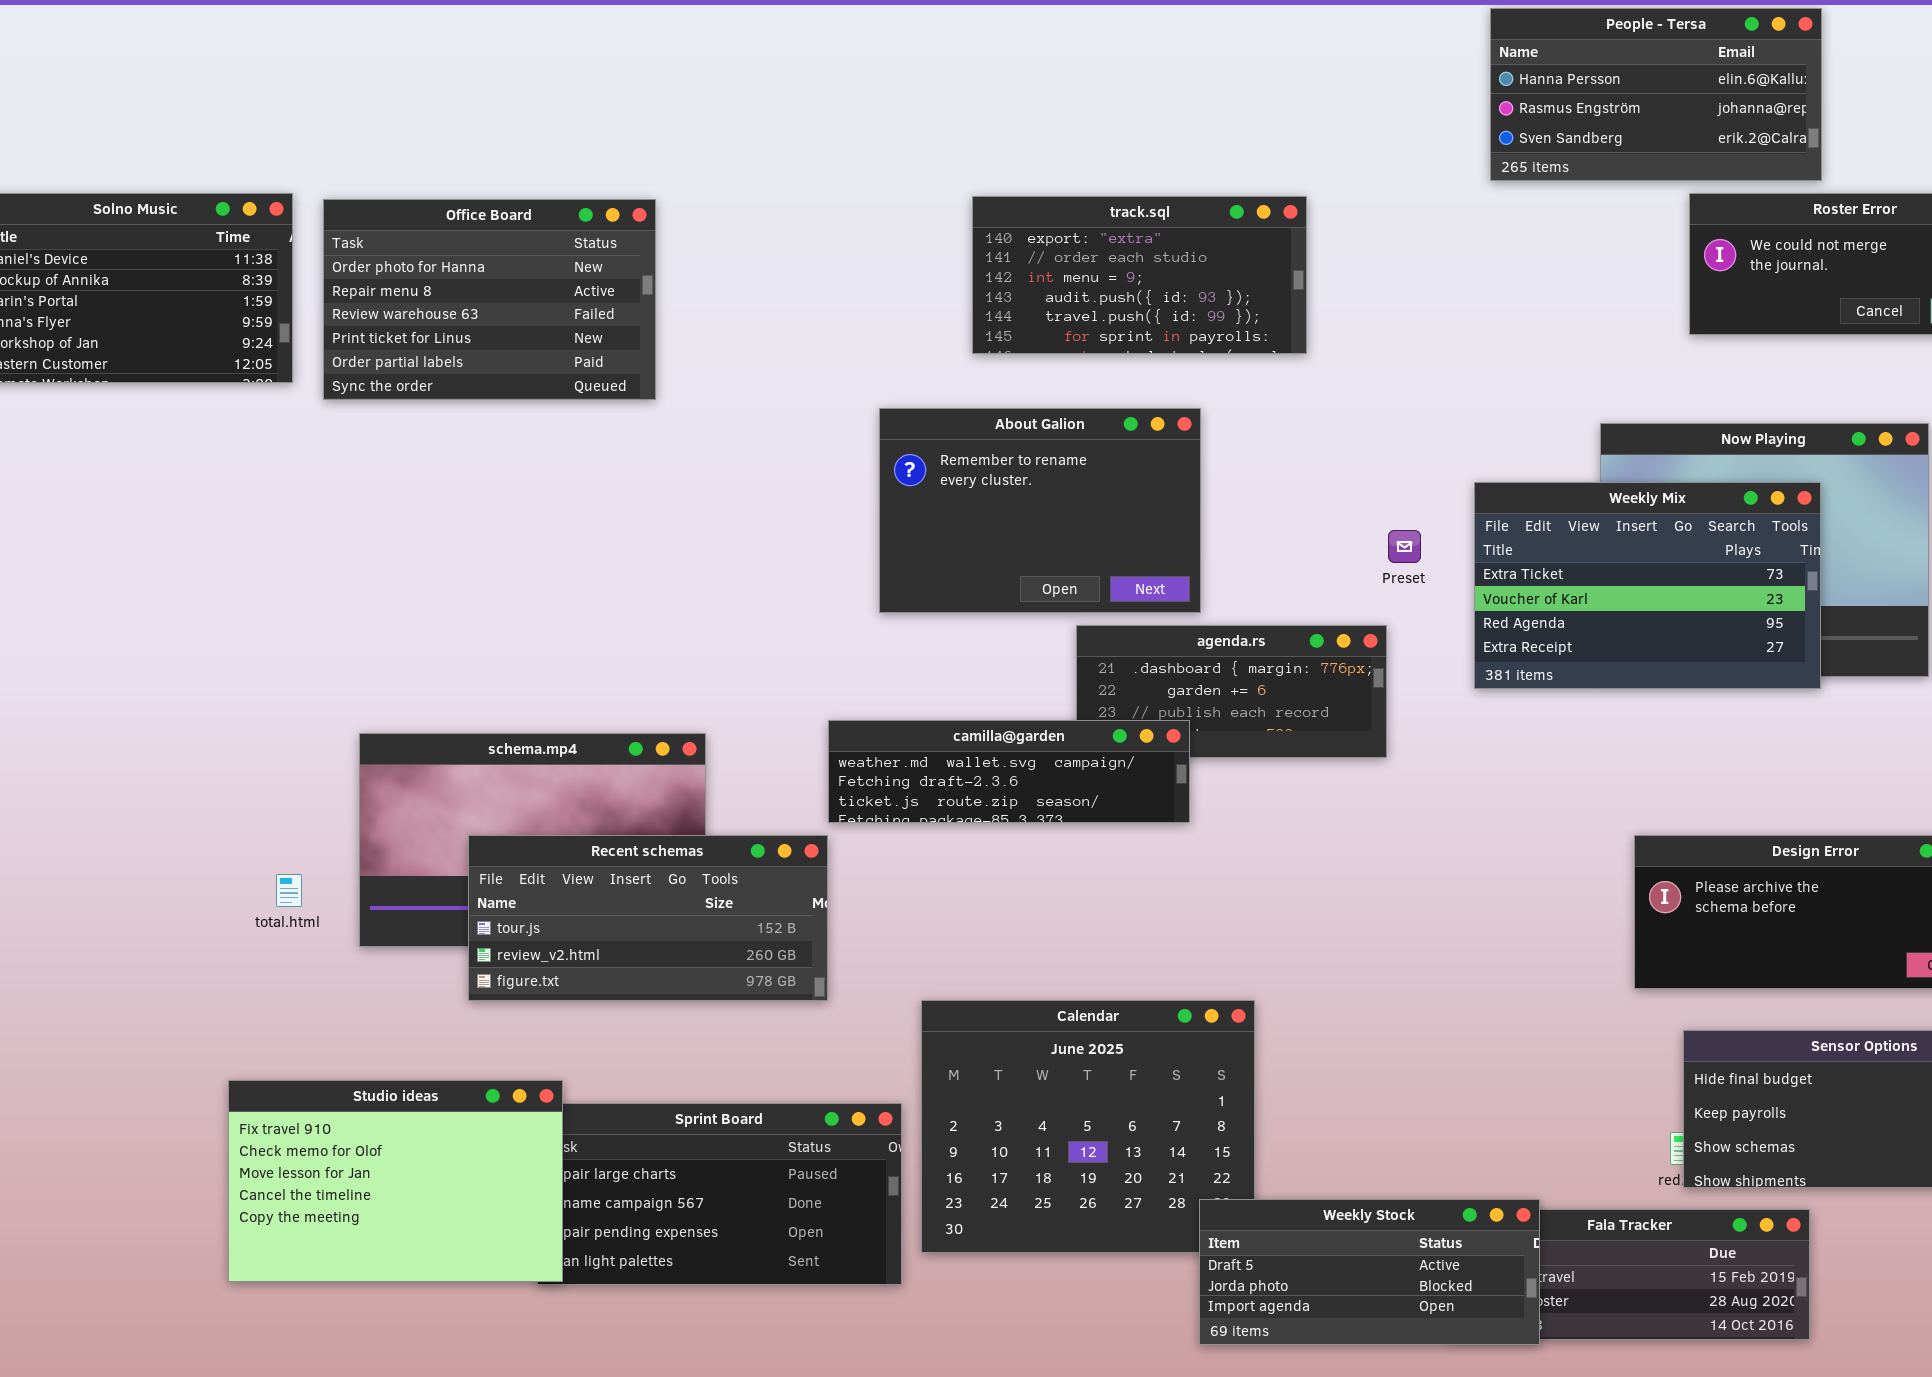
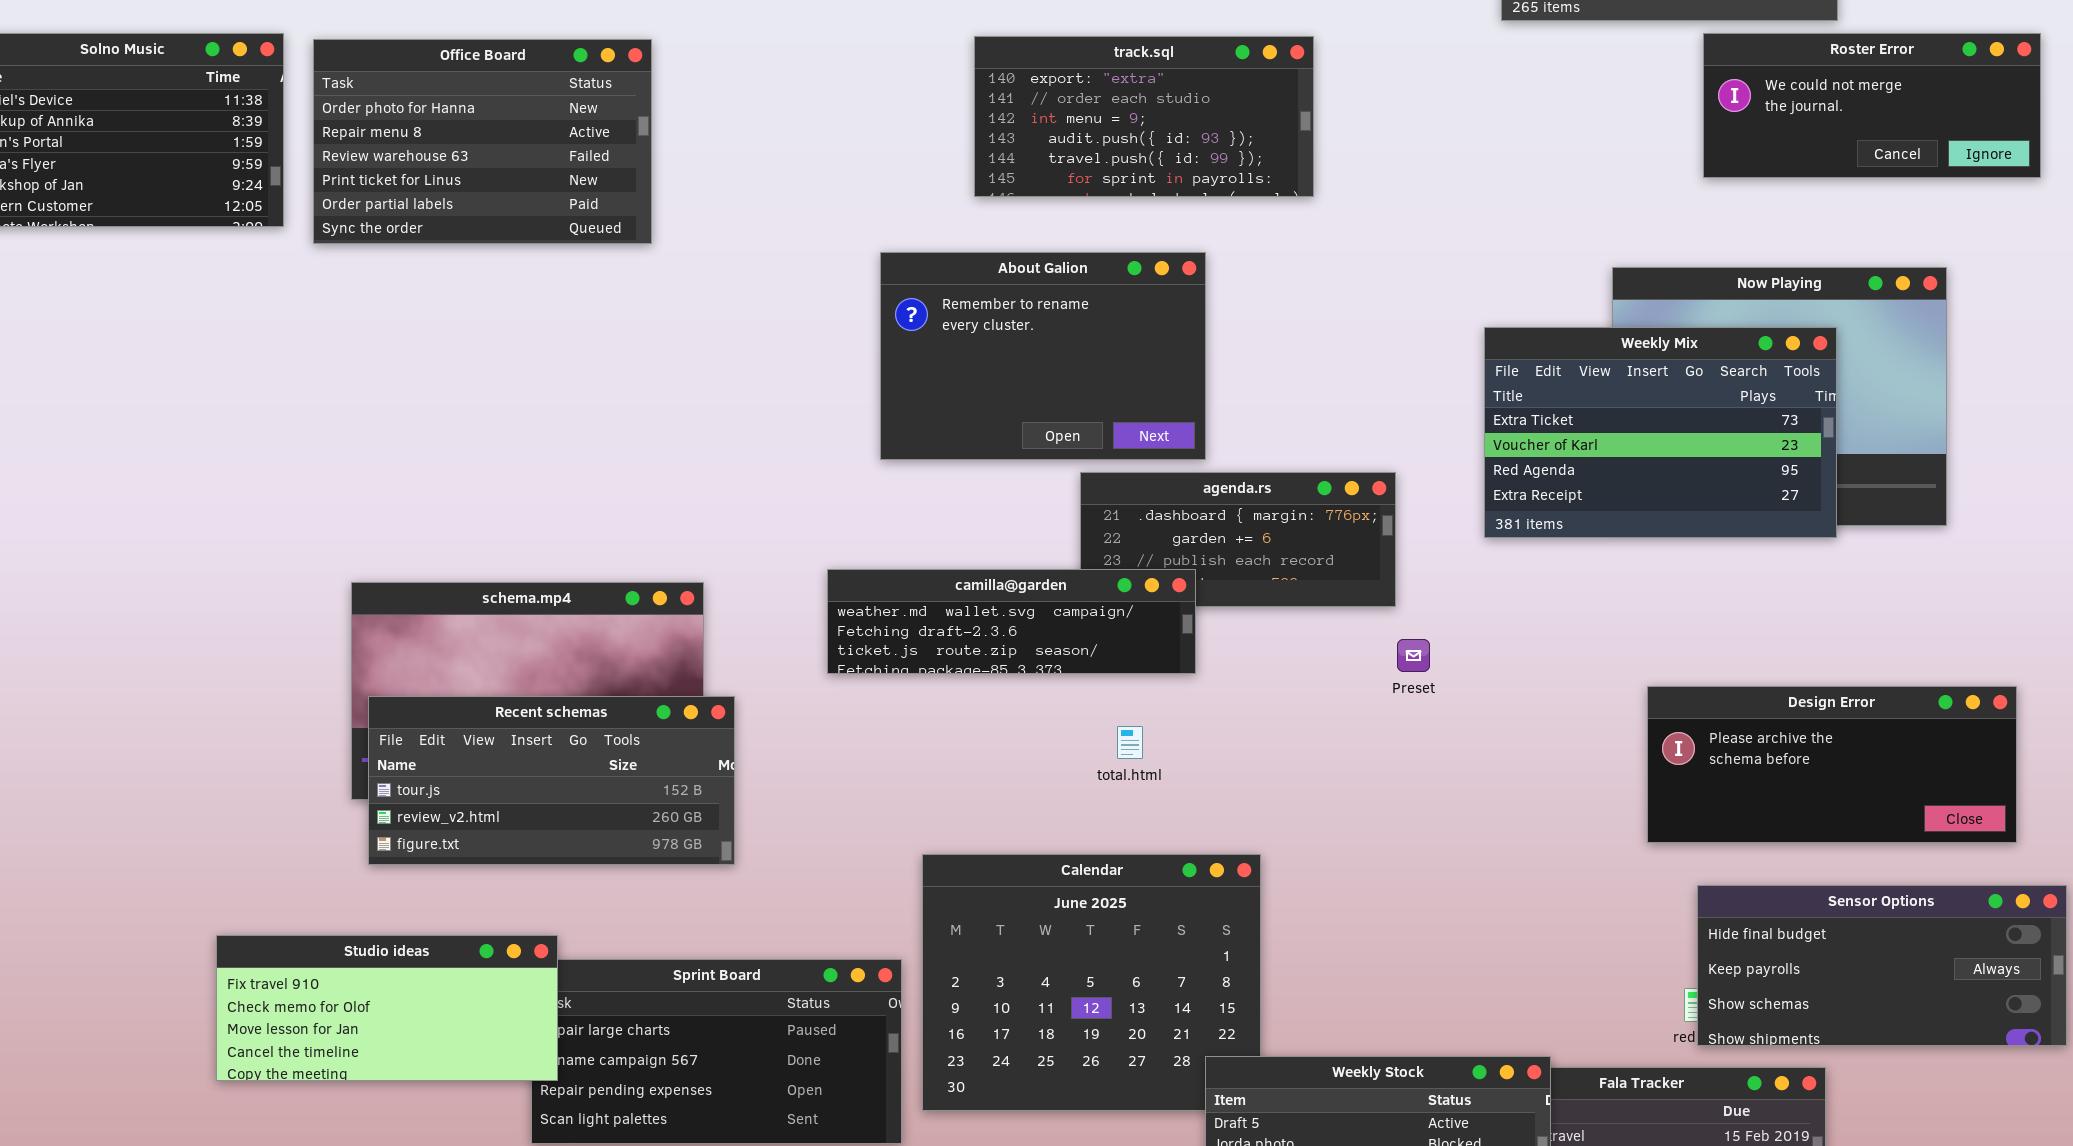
Preset: [1388,530,1421,563] -> [1397,639,1430,672], moved
Recent schemas: [468,835,828,1001] -> [368,696,735,865], moved
total.html: [276,874,302,907] -> [1117,726,1143,759], moved
Studio ideas: [228,1080,563,1282] -> [216,935,558,1081], resized

